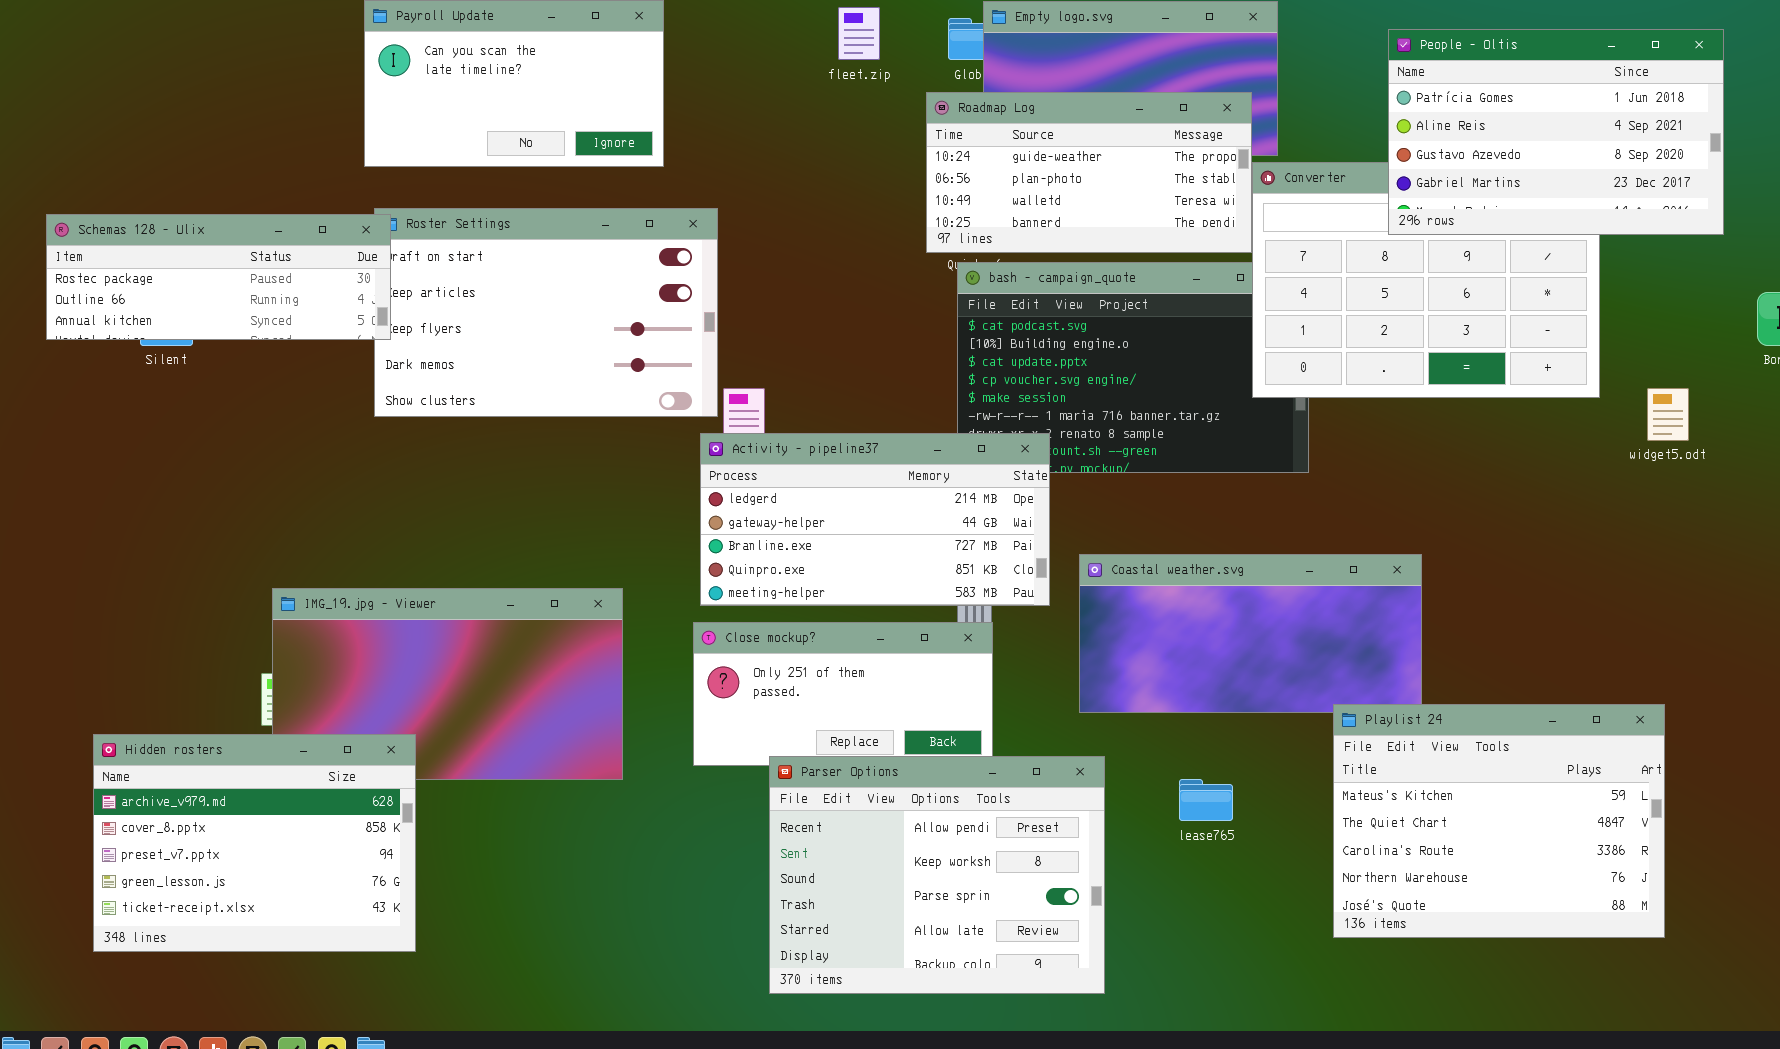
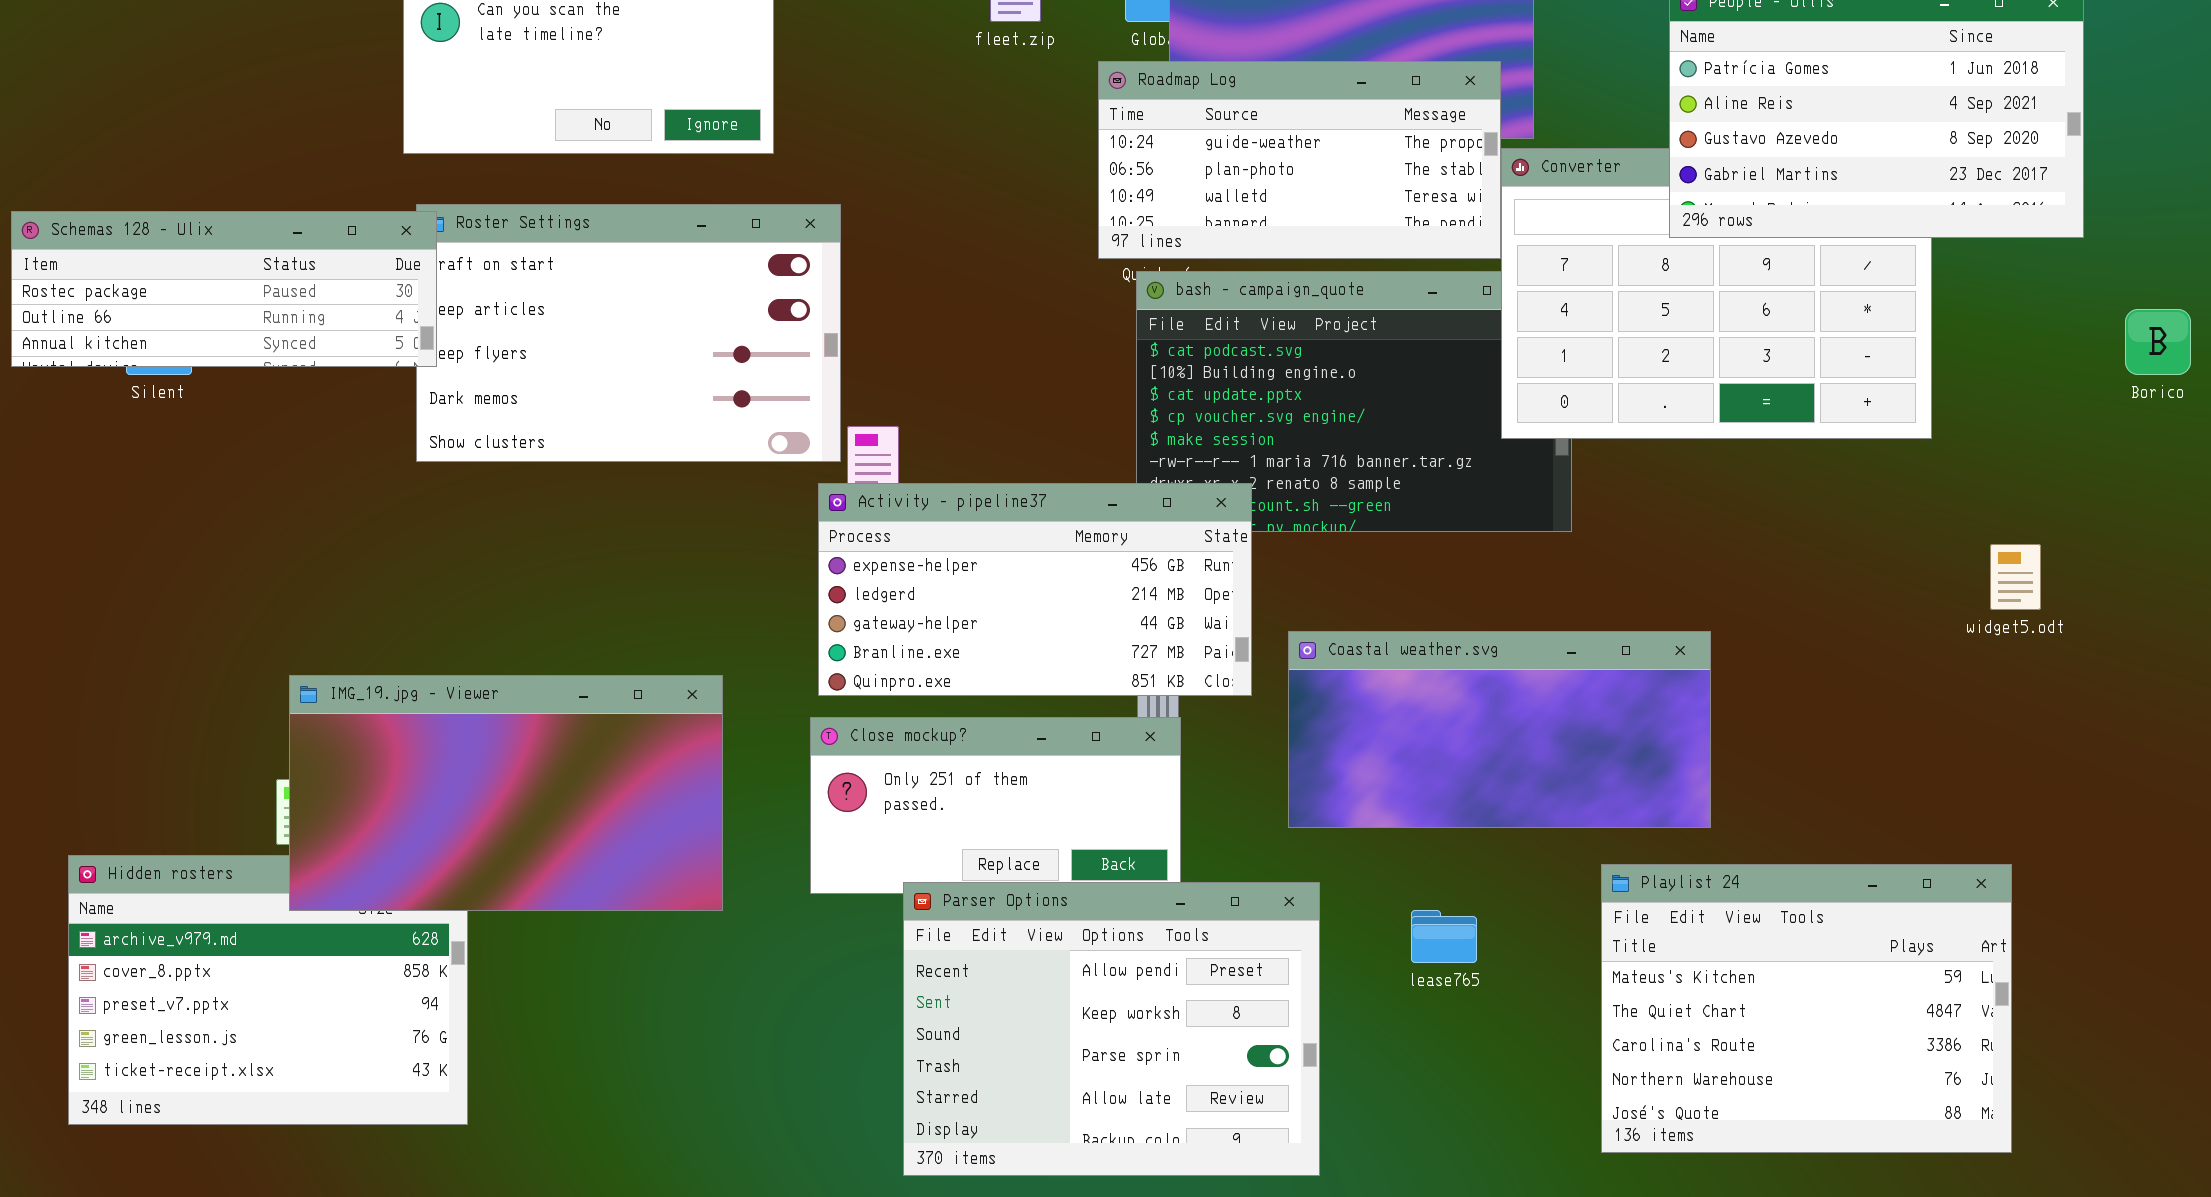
widget5.odt: [1647,388,1689,441] -> [1990,544,2041,610], moved
Activity - pipeline37: [700,433,1050,606] -> [818,483,1252,696], scrolled up 1 row
IMG_19.jpg - Viewer: [272,588,623,780] -> [289,675,723,911], raised
Playlist 24: [1333,704,1665,938] -> [1601,864,2012,1153], moved

